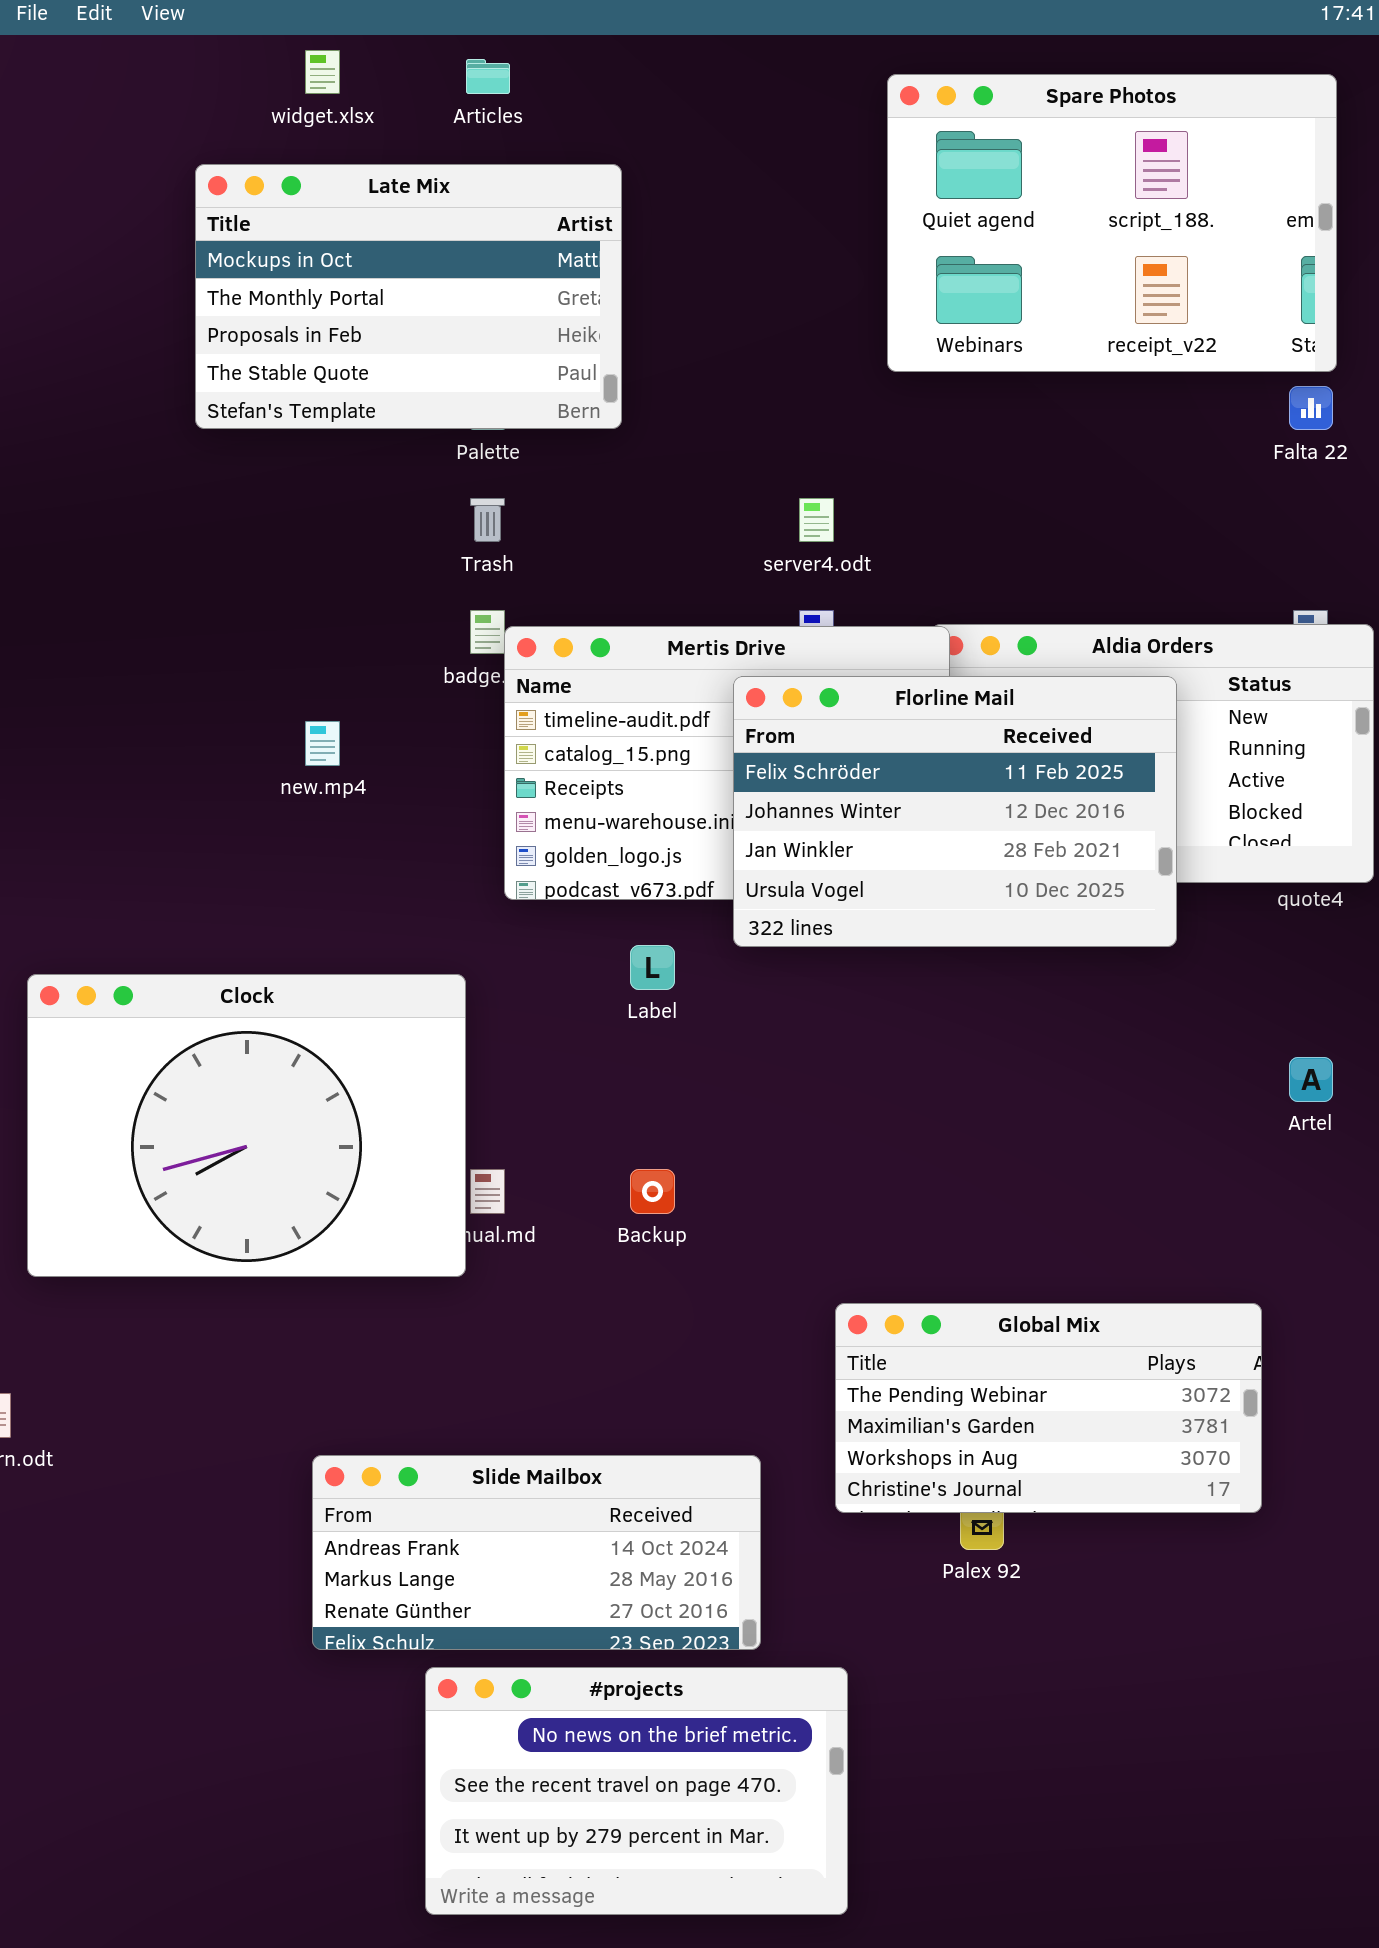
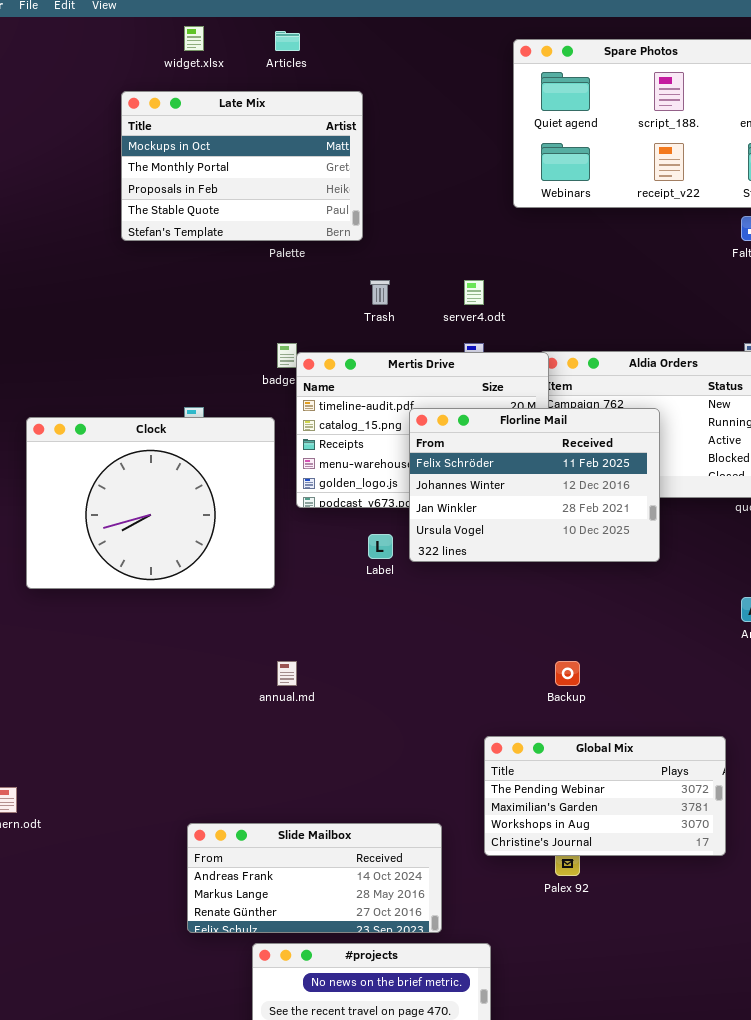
Trash: [470,498,505,542] -> [370,280,390,305], moved
Florline Mail: [733,676,1177,947] -> [409,408,660,562], moved
Clock: [27,974,466,1277] -> [26,417,275,589], moved
Backup: [630,1169,675,1214] -> [555,661,580,686], moved

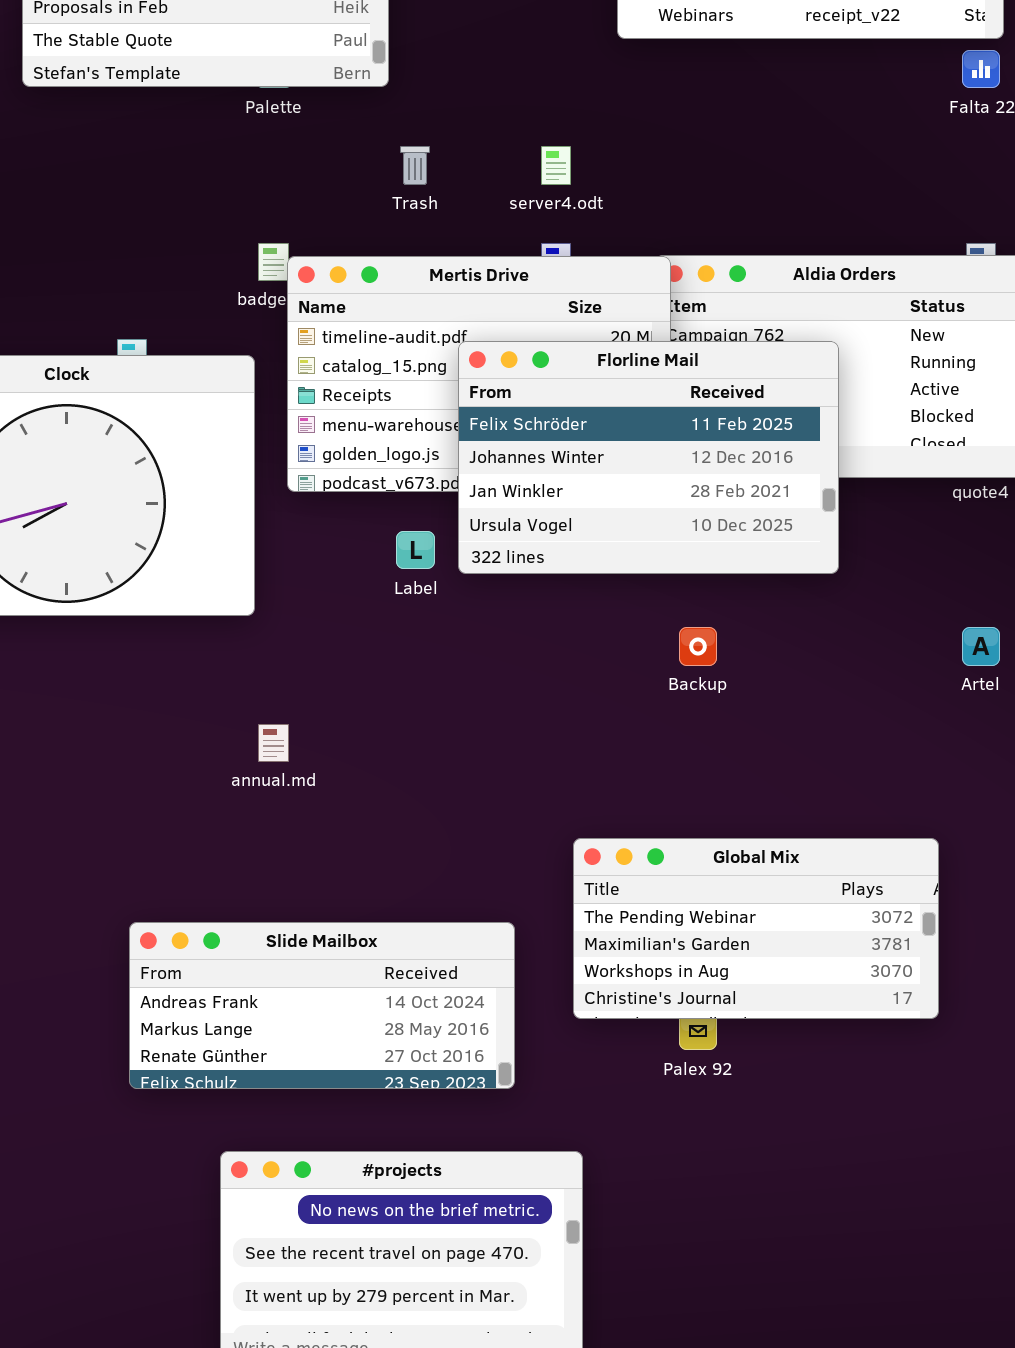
Backup: [555,661,580,686] -> [679,627,717,666], moved
Slide Mailbox: [187,823,442,933] -> [129,922,515,1089], moved

